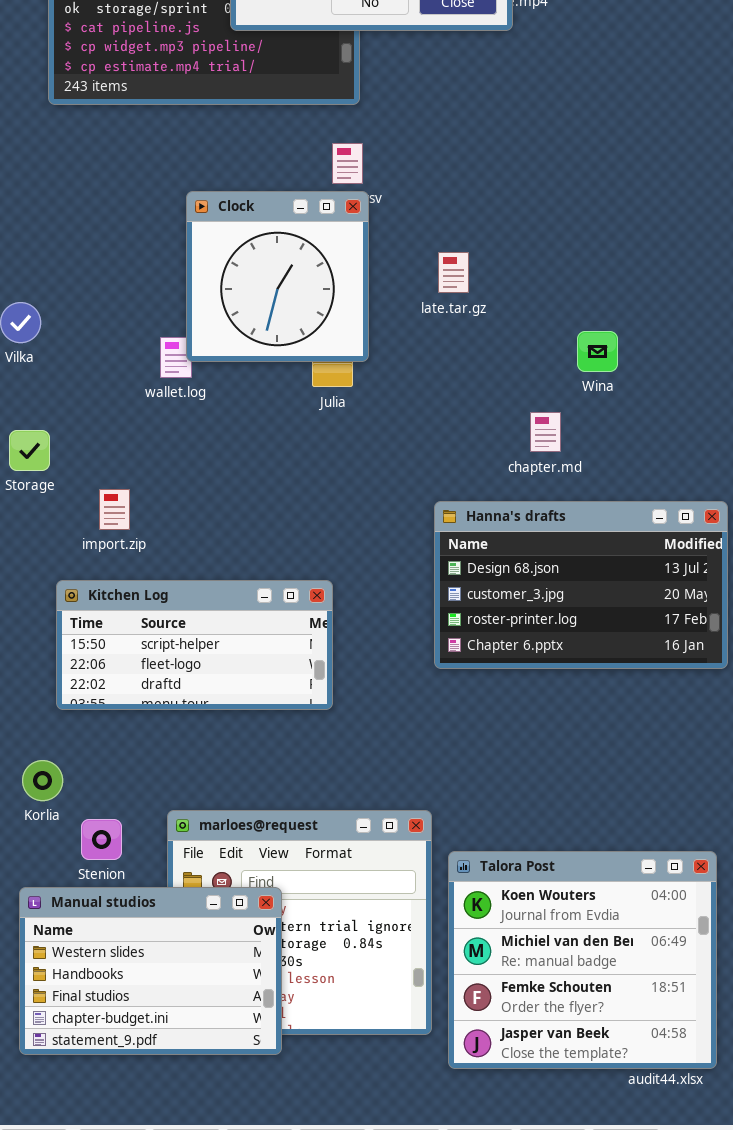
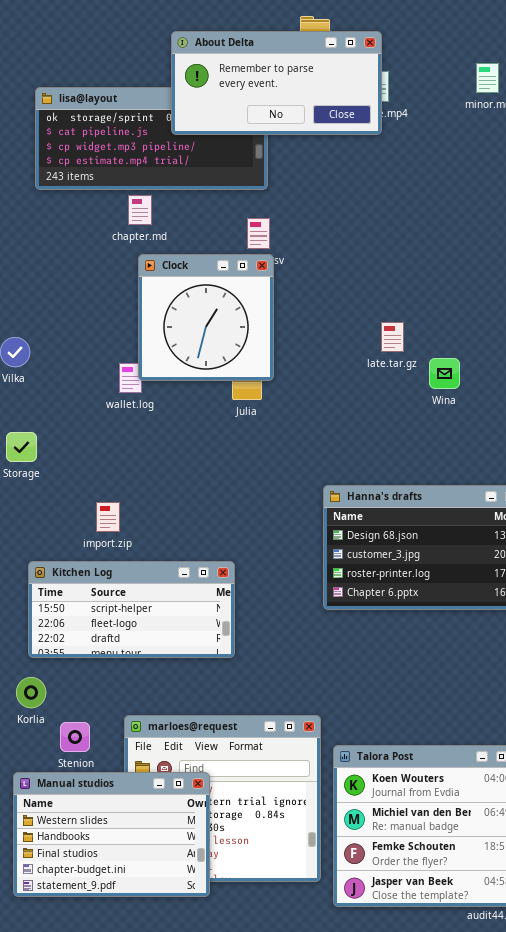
late.tar.gz: [438,252,469,293] -> [381,322,404,352], moved
chapter.md: [530,412,561,452] -> [128,195,152,225], moved
import.zip: [99,489,130,530] -> [96,502,120,532], moved
Kitchen Log: [56,580,333,710] -> [28,561,235,658], moved

